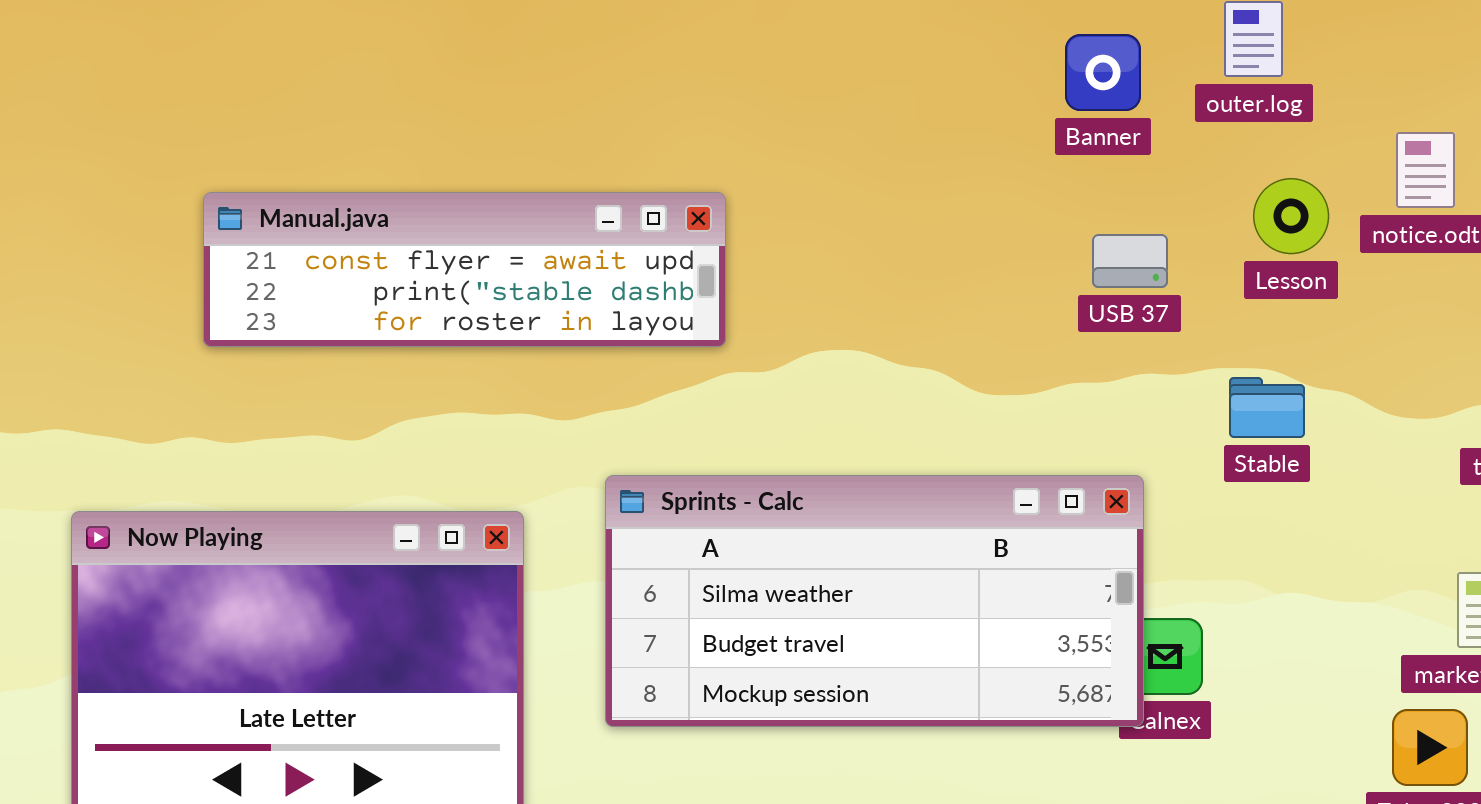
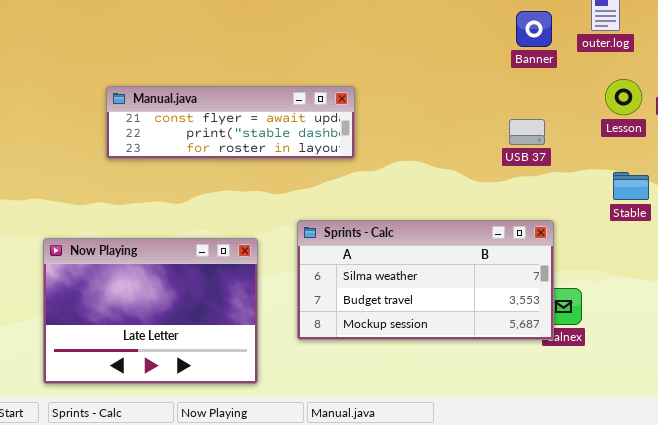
USB 37: [1092,234,1168,288] -> [509,119,545,145], moved
Stable: [1229,377,1305,438] -> [613,172,649,200], moved

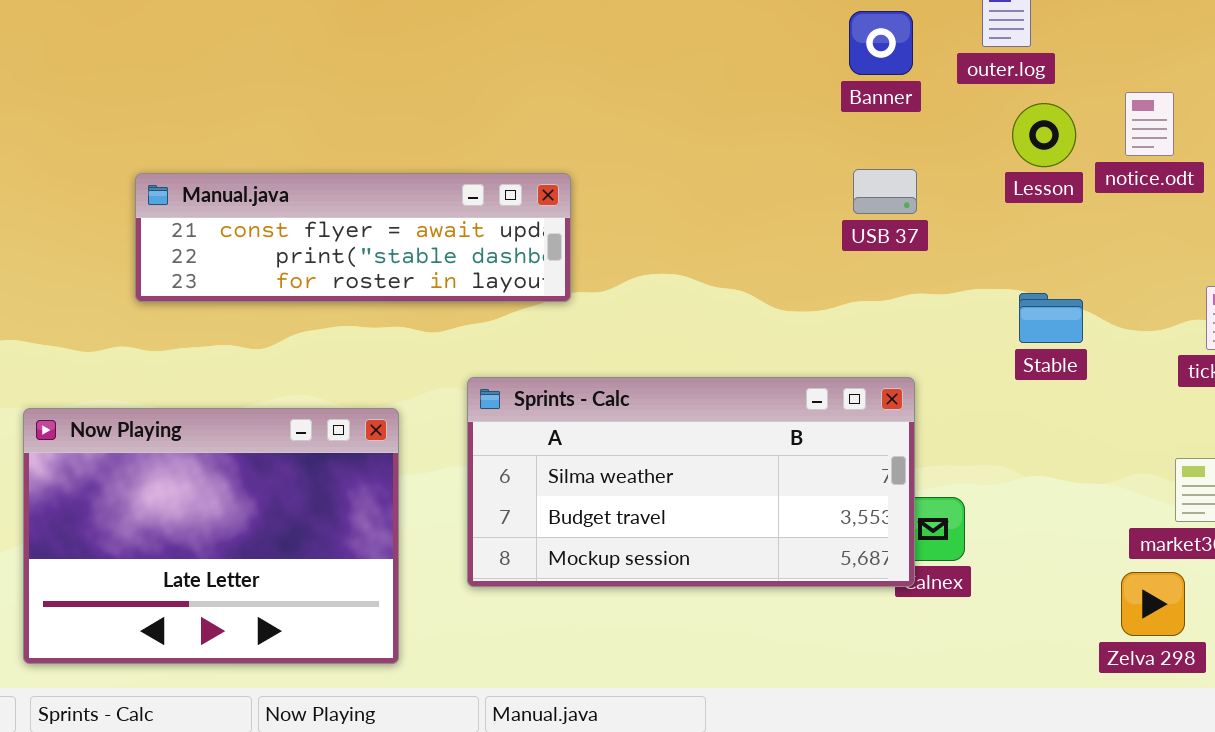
Lesson: [605,79,642,115] -> [1012,103,1076,167], moved
Manual.java: [106,86,355,159] -> [135,173,571,302], moved
USB 37: [509,119,545,145] -> [853,169,917,214], moved

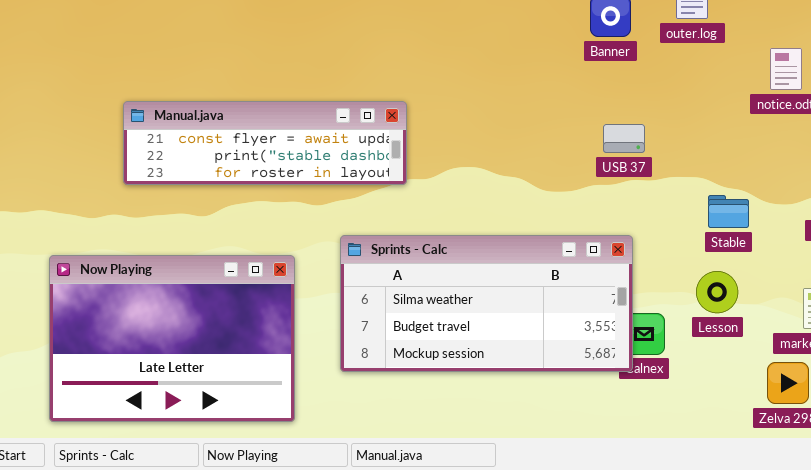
Lesson: [1012,103,1076,167] -> [696,271,738,313], moved
USB 37: [853,169,917,214] -> [603,124,645,153], moved
Stable: [1019,293,1083,343] -> [708,195,749,228], moved

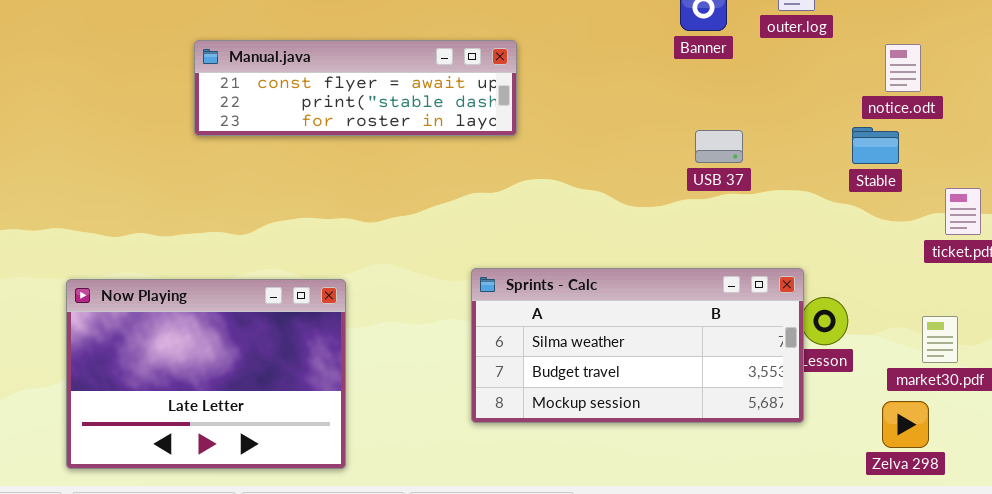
Manual.java: [123,101,407,185] -> [194,40,517,136], moved
Stable: [708,195,749,228] -> [852,127,899,164], moved
Sprints - Calc: [340,235,633,372] -> [471,268,804,423], moved

